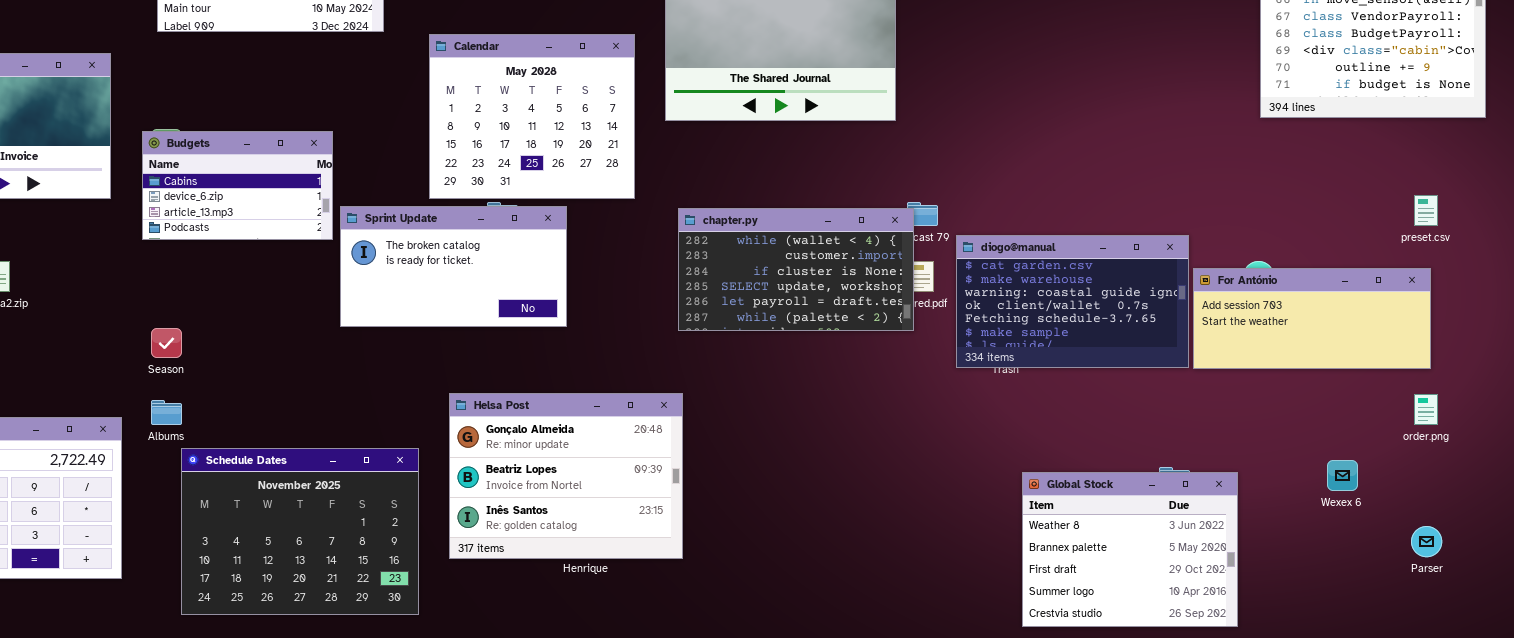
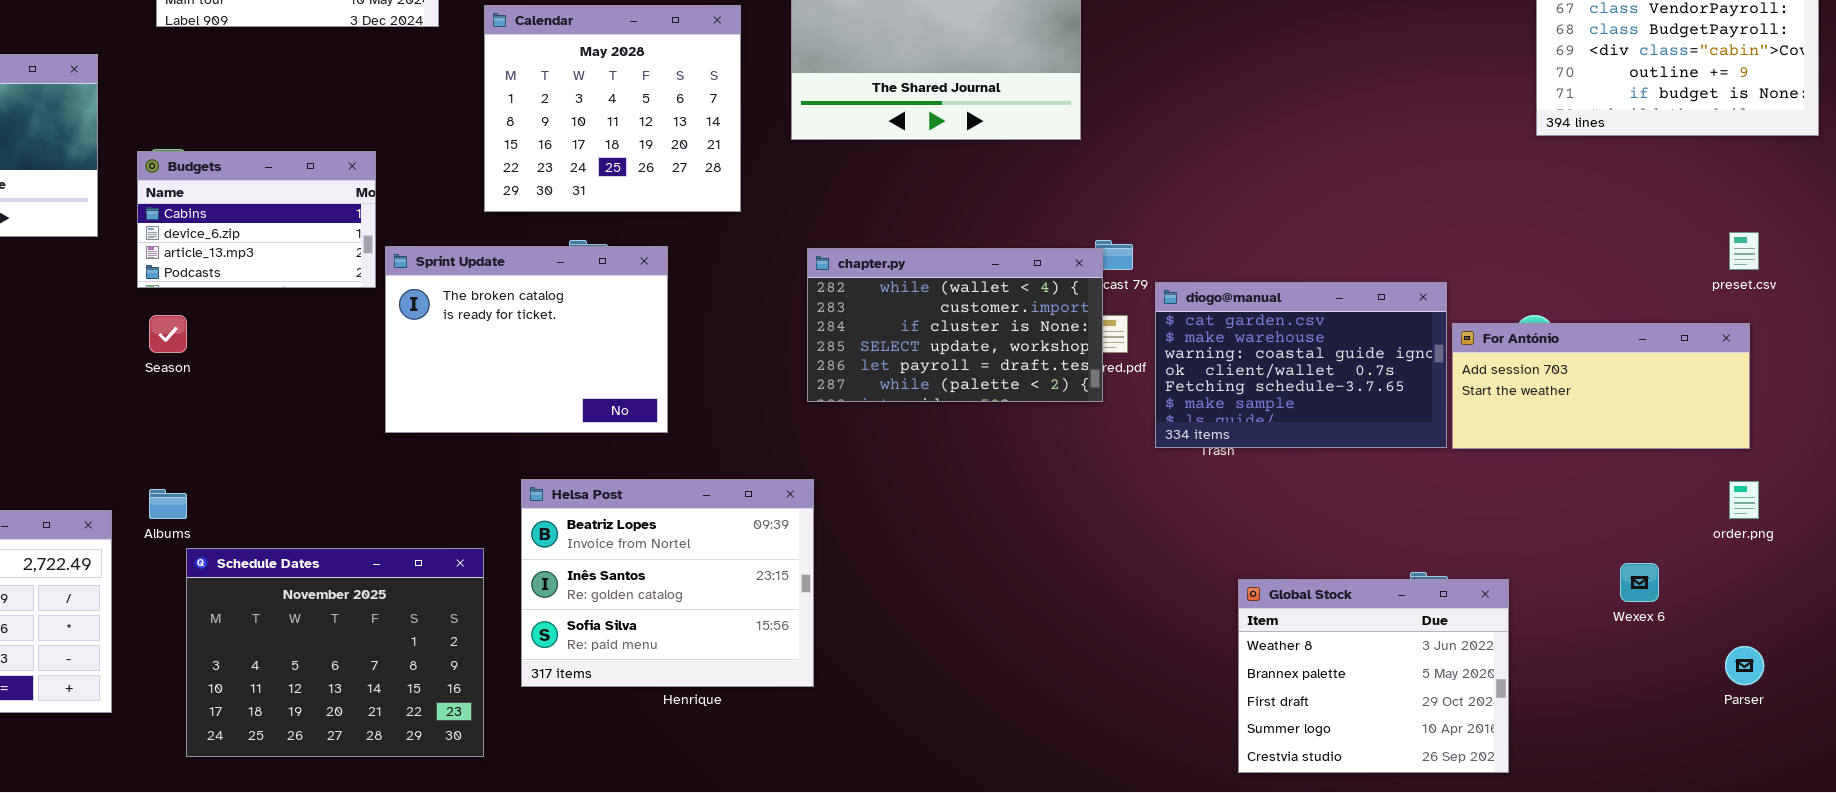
Calendar: [429,34,635,199] -> [484,5,741,212], moved
Sprint Update: [340,206,567,327] -> [385,246,668,433], resized
Season: [151,328,182,358] -> [149,315,187,353], moved
Helsa Post: [449,393,683,559] -> [521,479,814,687], scrolled down 1 row

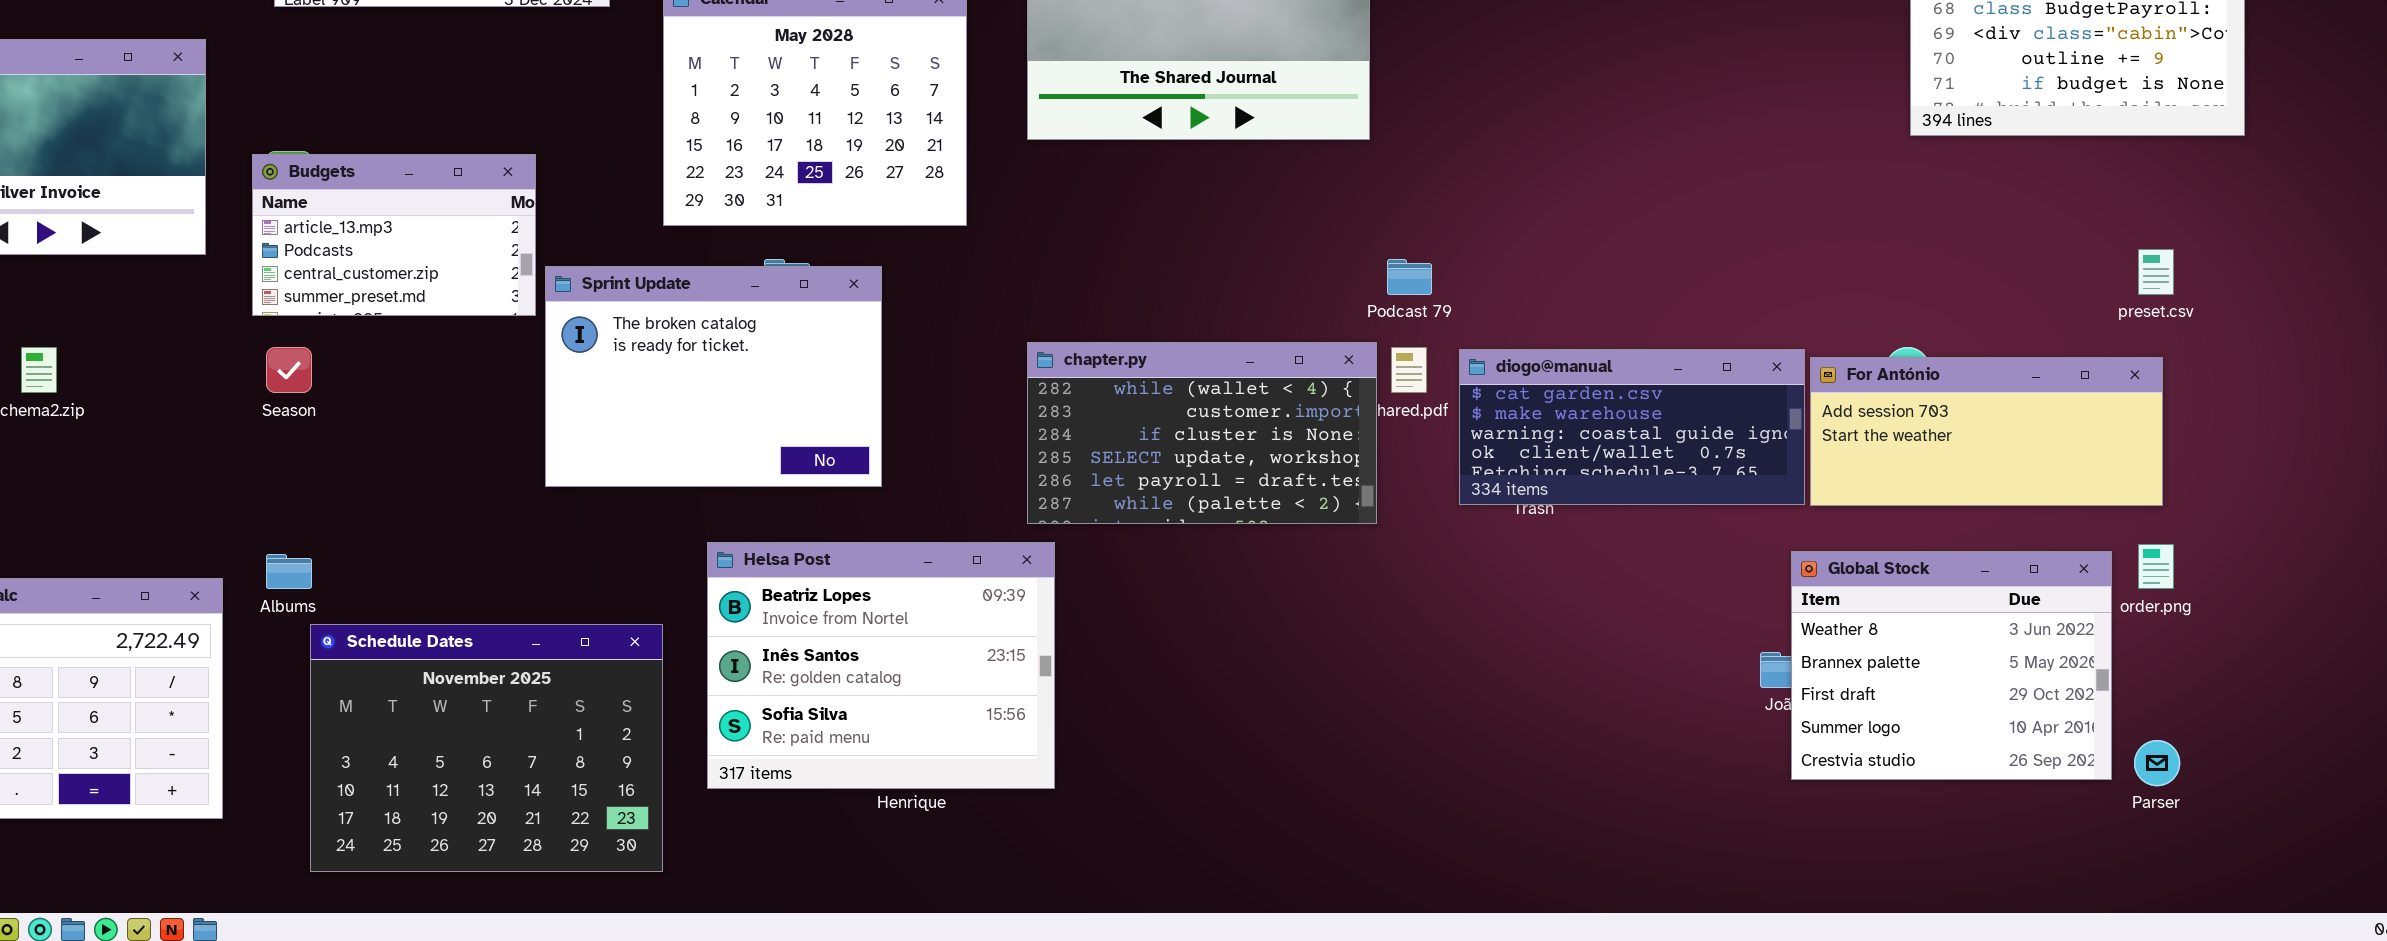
Budgets: [137,151,376,288] -> [252,154,536,316], scrolled down 2 rows
chapter.py: [807,248,1103,402] -> [1027,342,1377,524], moved
diogo@manual: [1155,282,1447,448] -> [1459,349,1805,505], resized
Global Stock: [1238,579,1509,773] -> [1791,551,2112,780], moved

